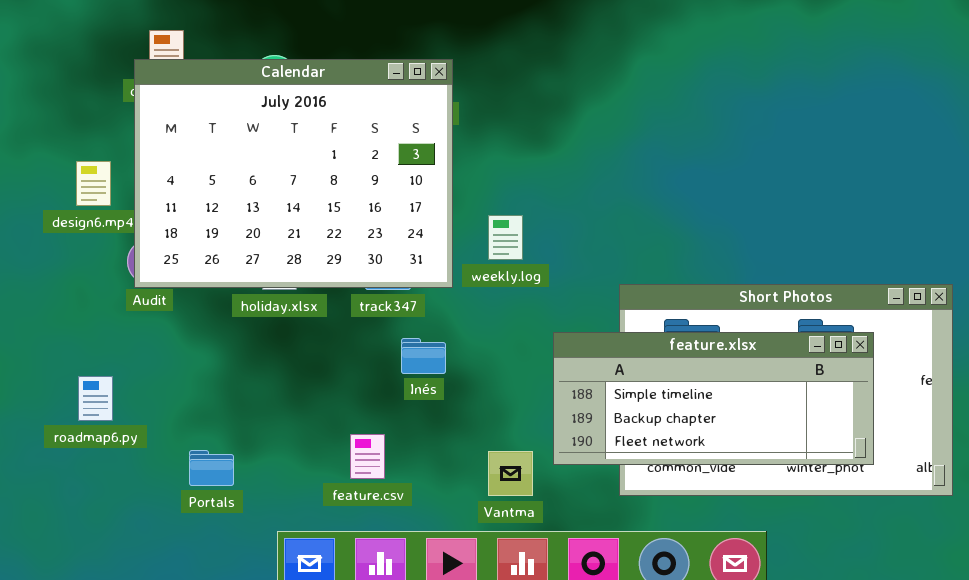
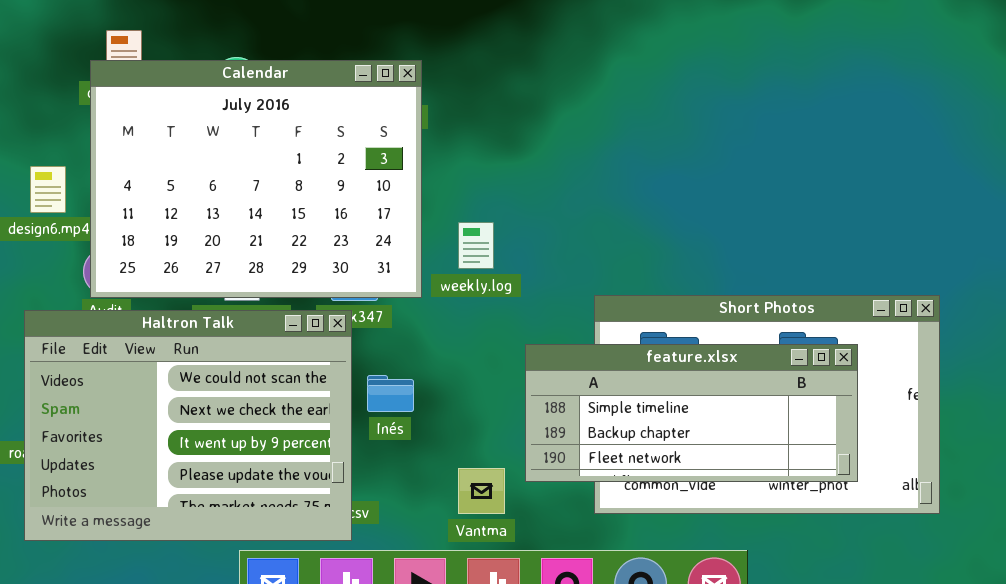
Haltron Talk: none -> [24,310,352,541], opened
Inés: [401,338,446,374] -> [367,375,414,412], moved

